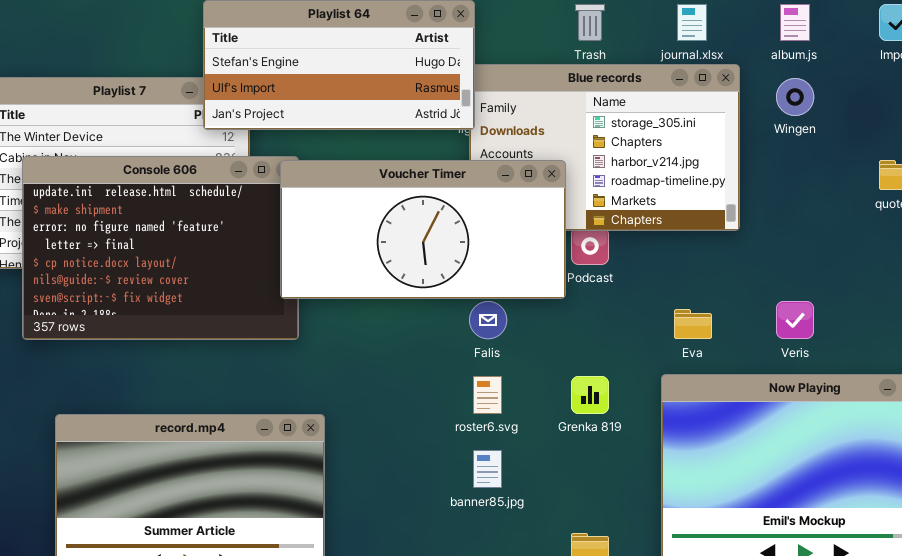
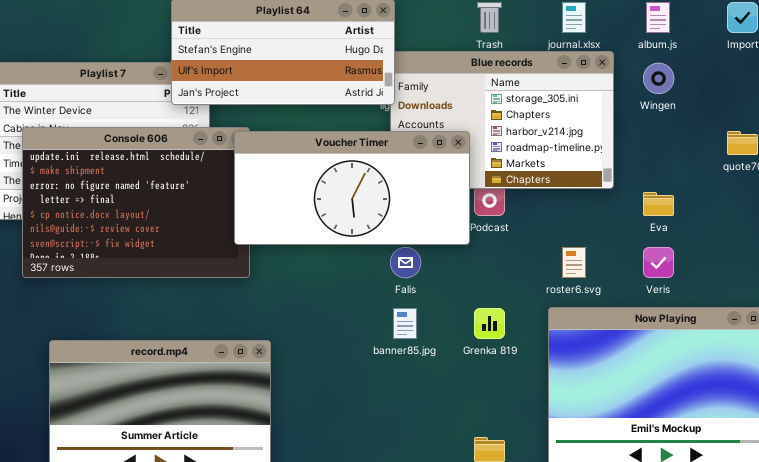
Eva: [674,309,712,339] -> [643,192,674,216], moved
roster6.svg: [473,376,502,414] -> [562,247,586,278], moved
banner85.jpg: [473,450,502,488] -> [393,308,417,339], moved

